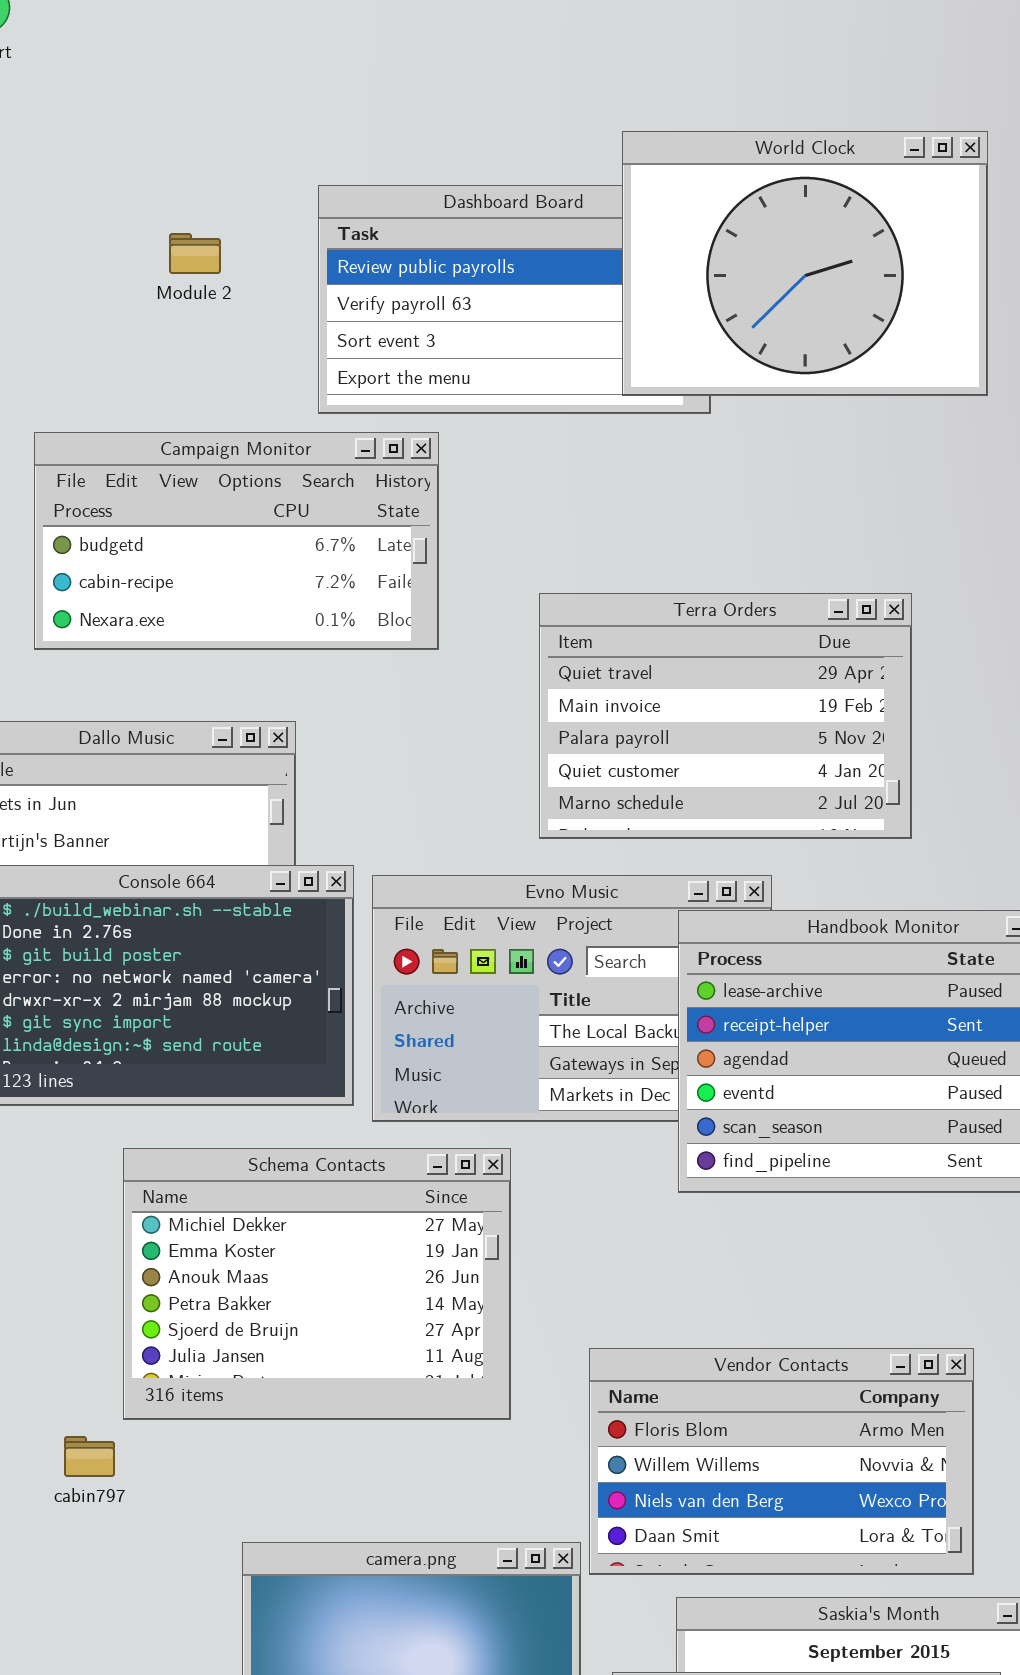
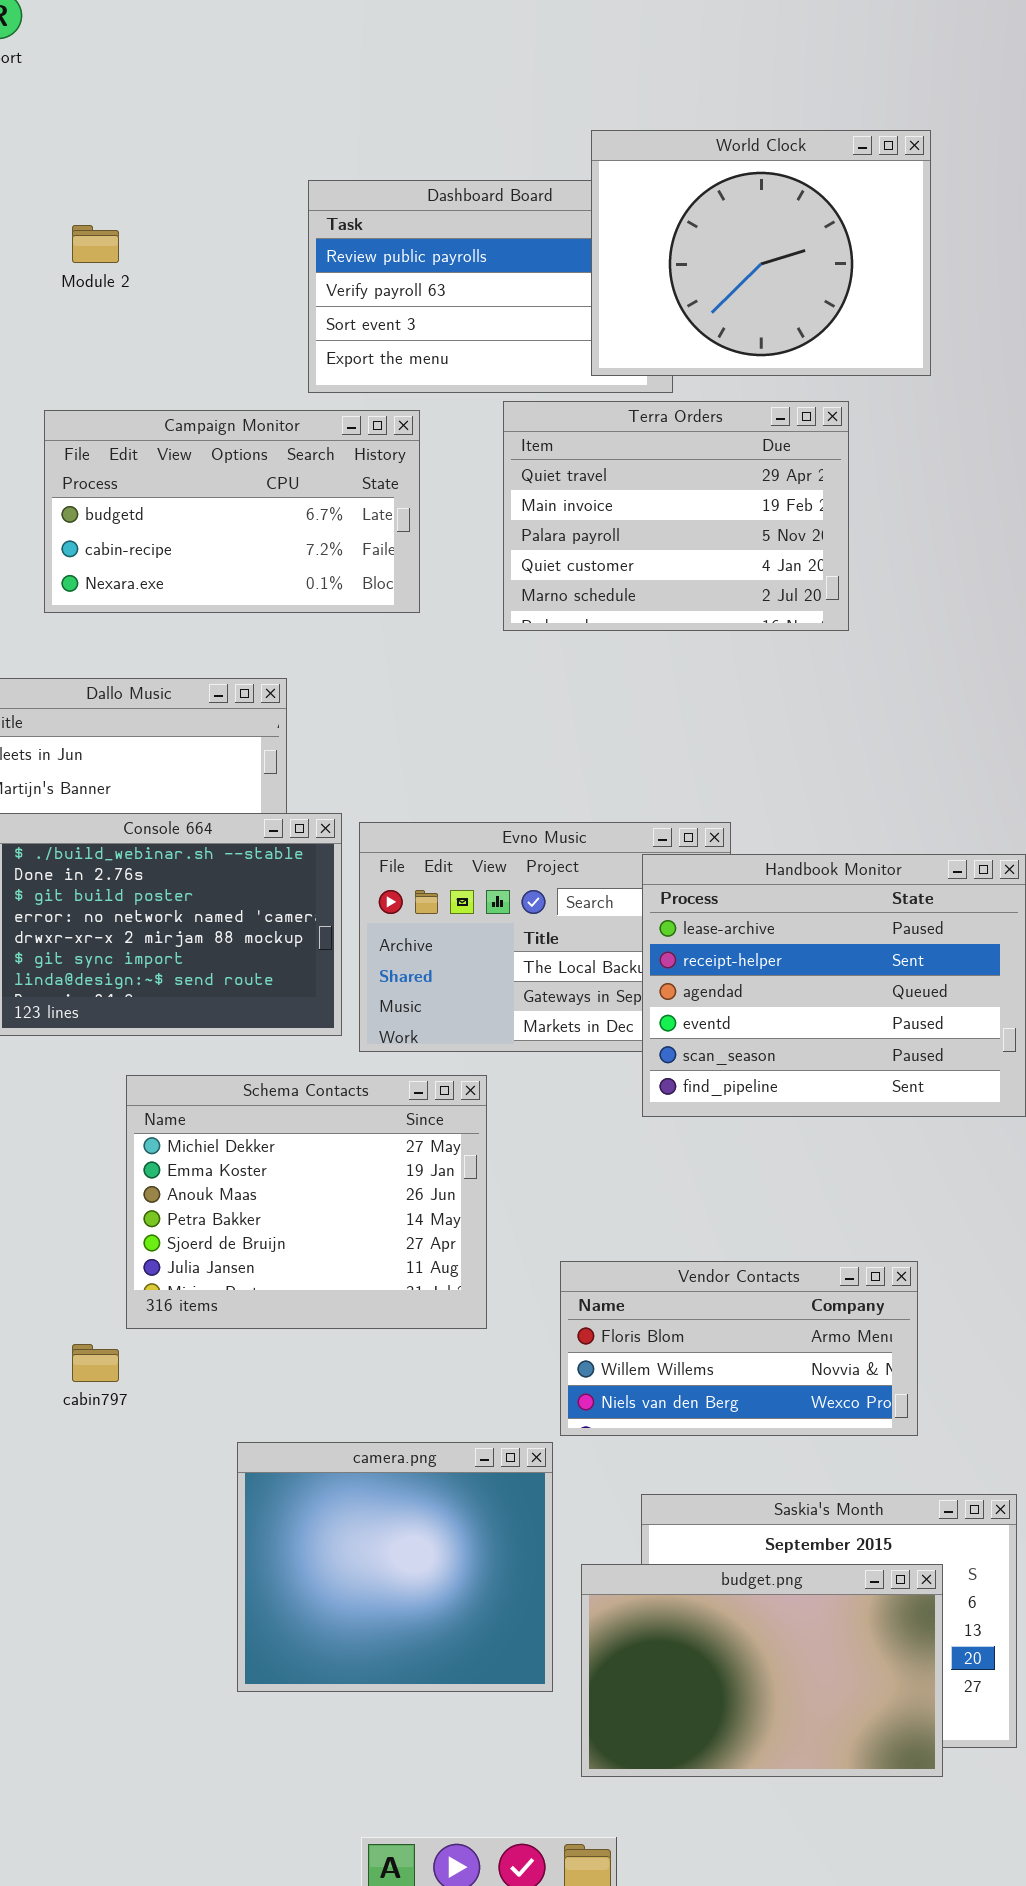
Module 2: [169,233,221,274] -> [72,225,119,263], moved
Terra Orders: [539,593,912,839] -> [503,401,849,631], moved
Vendor Contacts: [589,1348,974,1575] -> [560,1261,918,1436], resized

